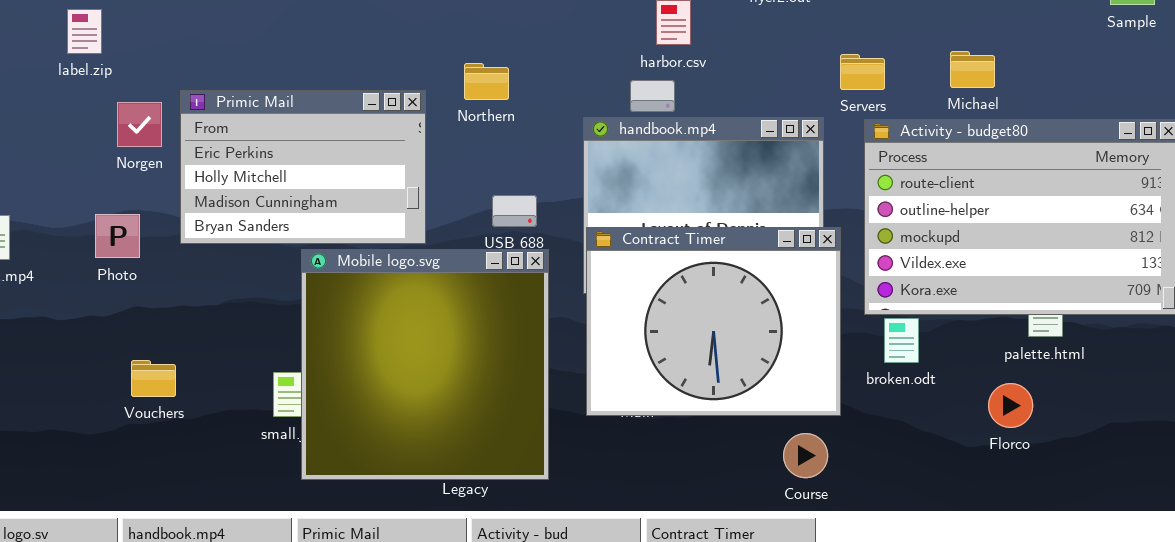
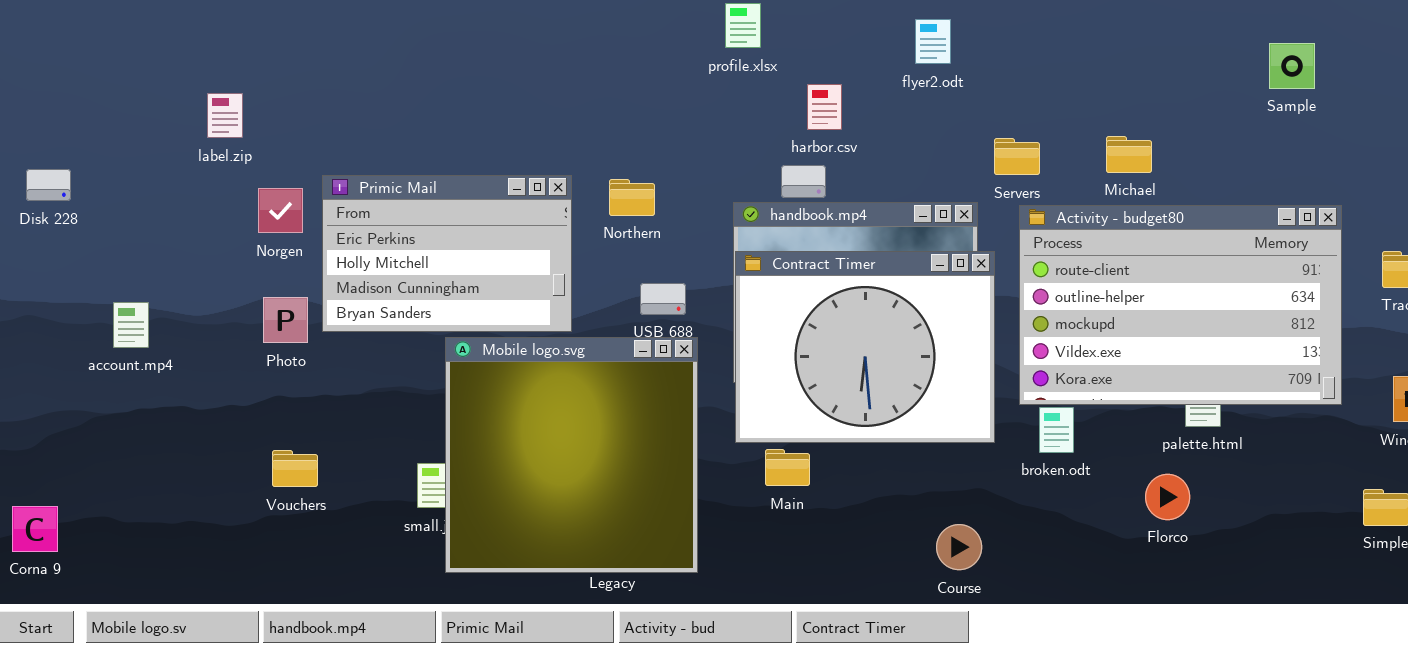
Northern: [464,63,509,100] -> [609,179,655,216], moved
Photo: [95,214,140,258] -> [263,297,308,343], moved
Contract Timer: [586,227,841,416] -> [735,251,995,443], moved

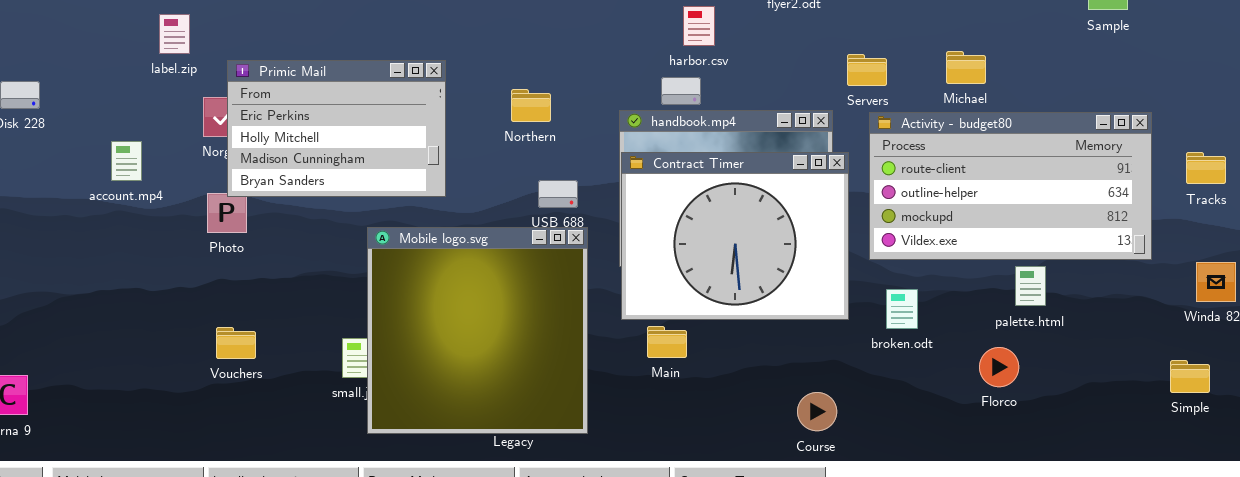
Primic Mail: [322,175,572,332] -> [227,60,446,197], moved
Activity - budget80: [1019,205,1342,405] -> [869,112,1152,260], resized
account.mp4: [113,302,149,348] -> [111,141,142,181], moved

